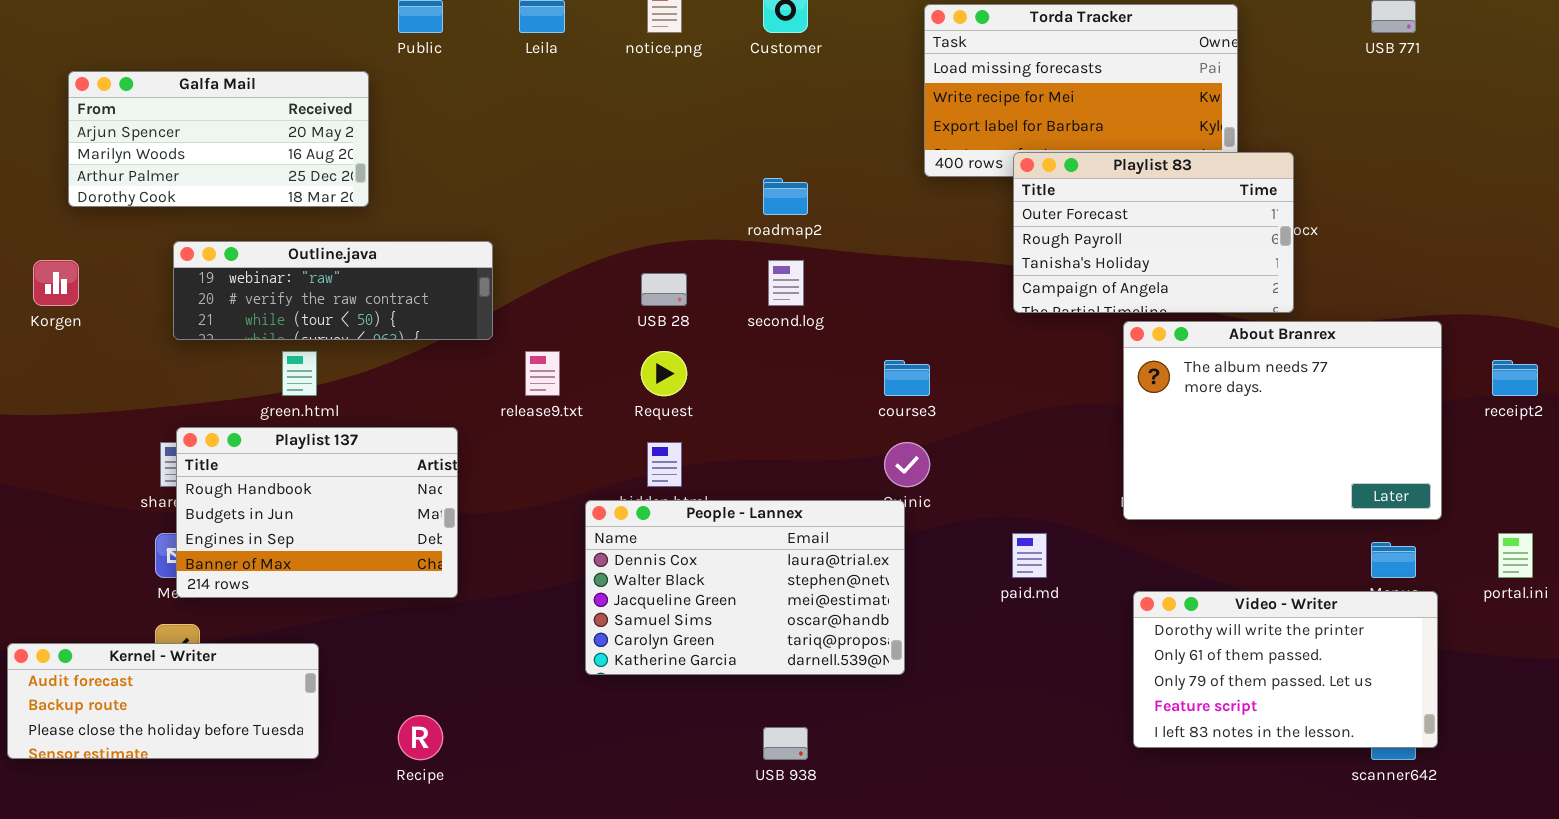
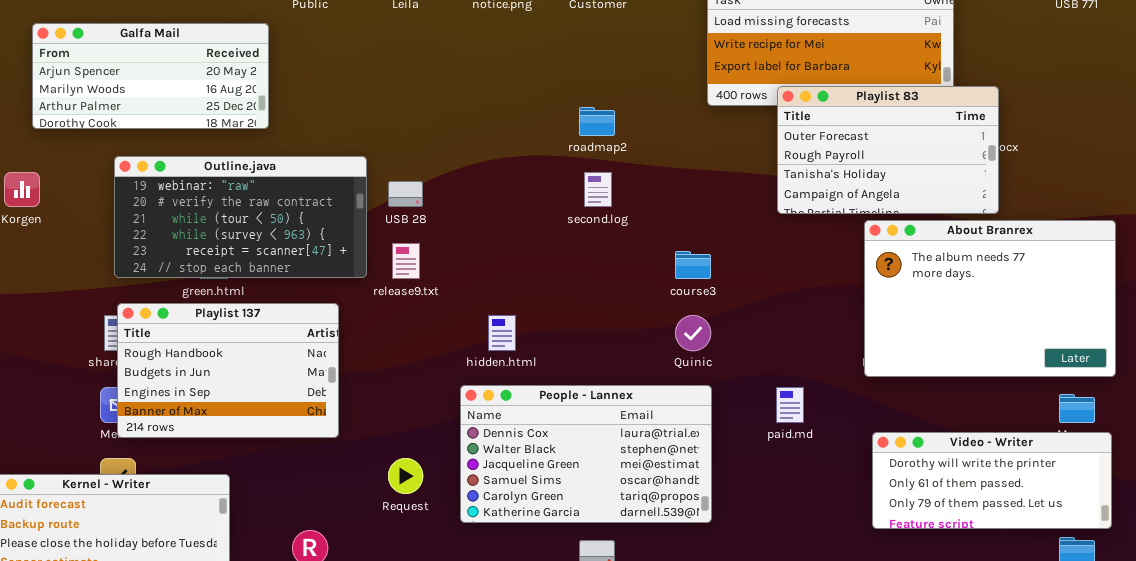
Outline.java: [173,241,493,340] -> [114,156,367,278], resized
USB 28: [641,273,687,306] -> [388,181,423,207], moved
Request: [641,351,687,396] -> [388,458,423,494], moved
People - Lannex: [585,500,905,675] -> [460,385,712,523], moved
Video - Writer: [1133,591,1438,748] -> [872,432,1112,529], resized

